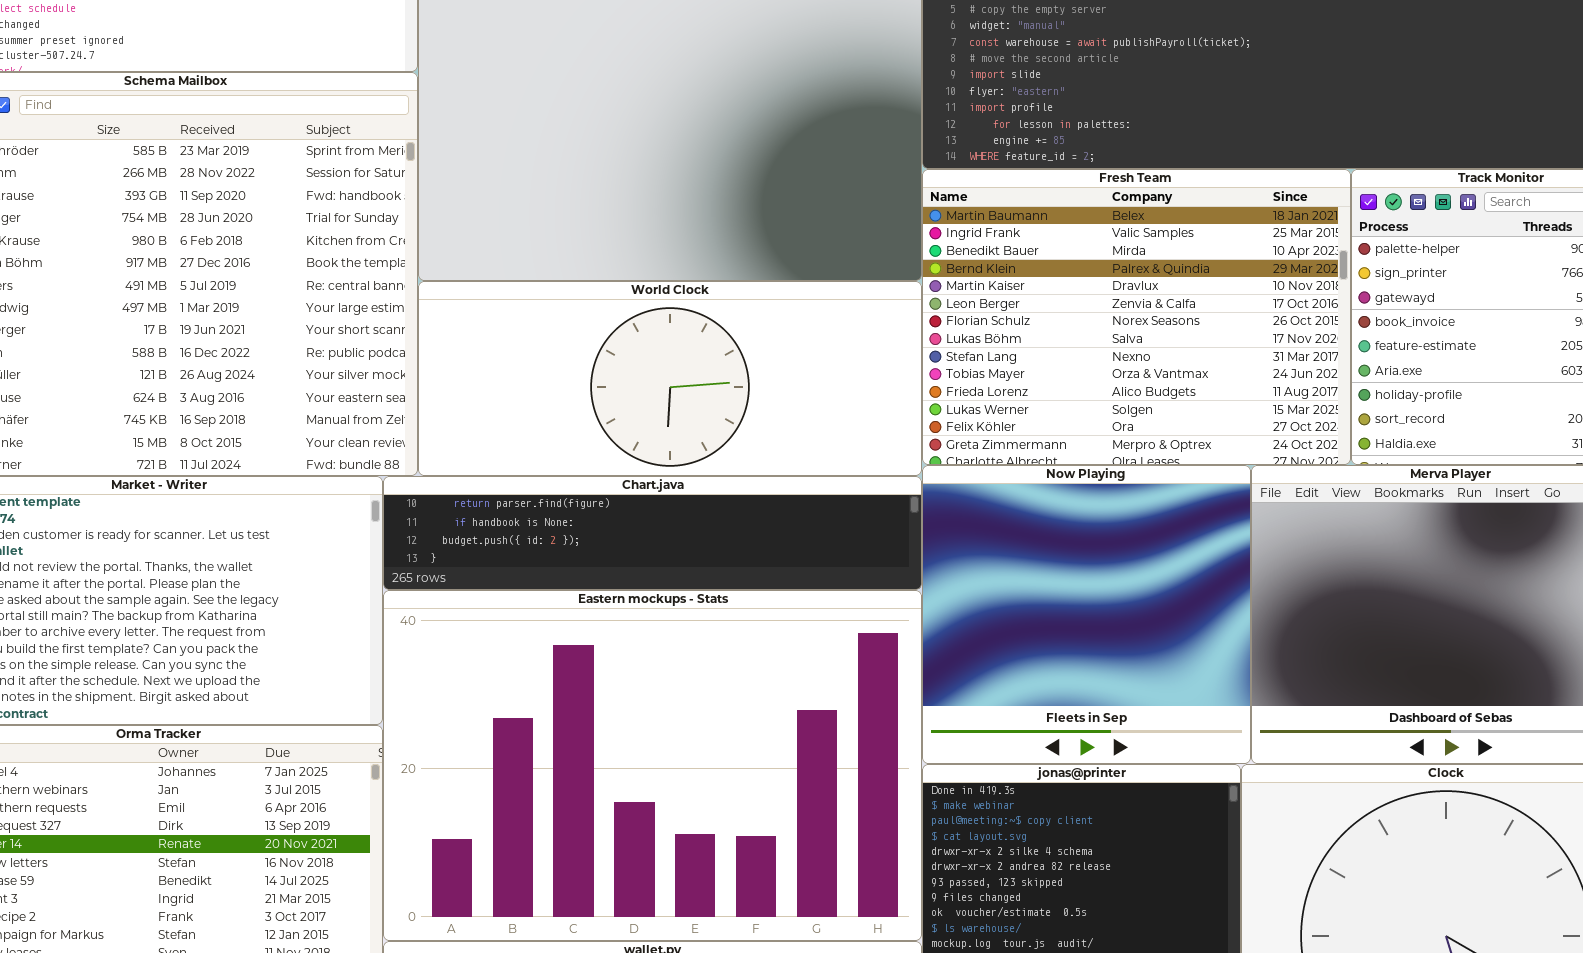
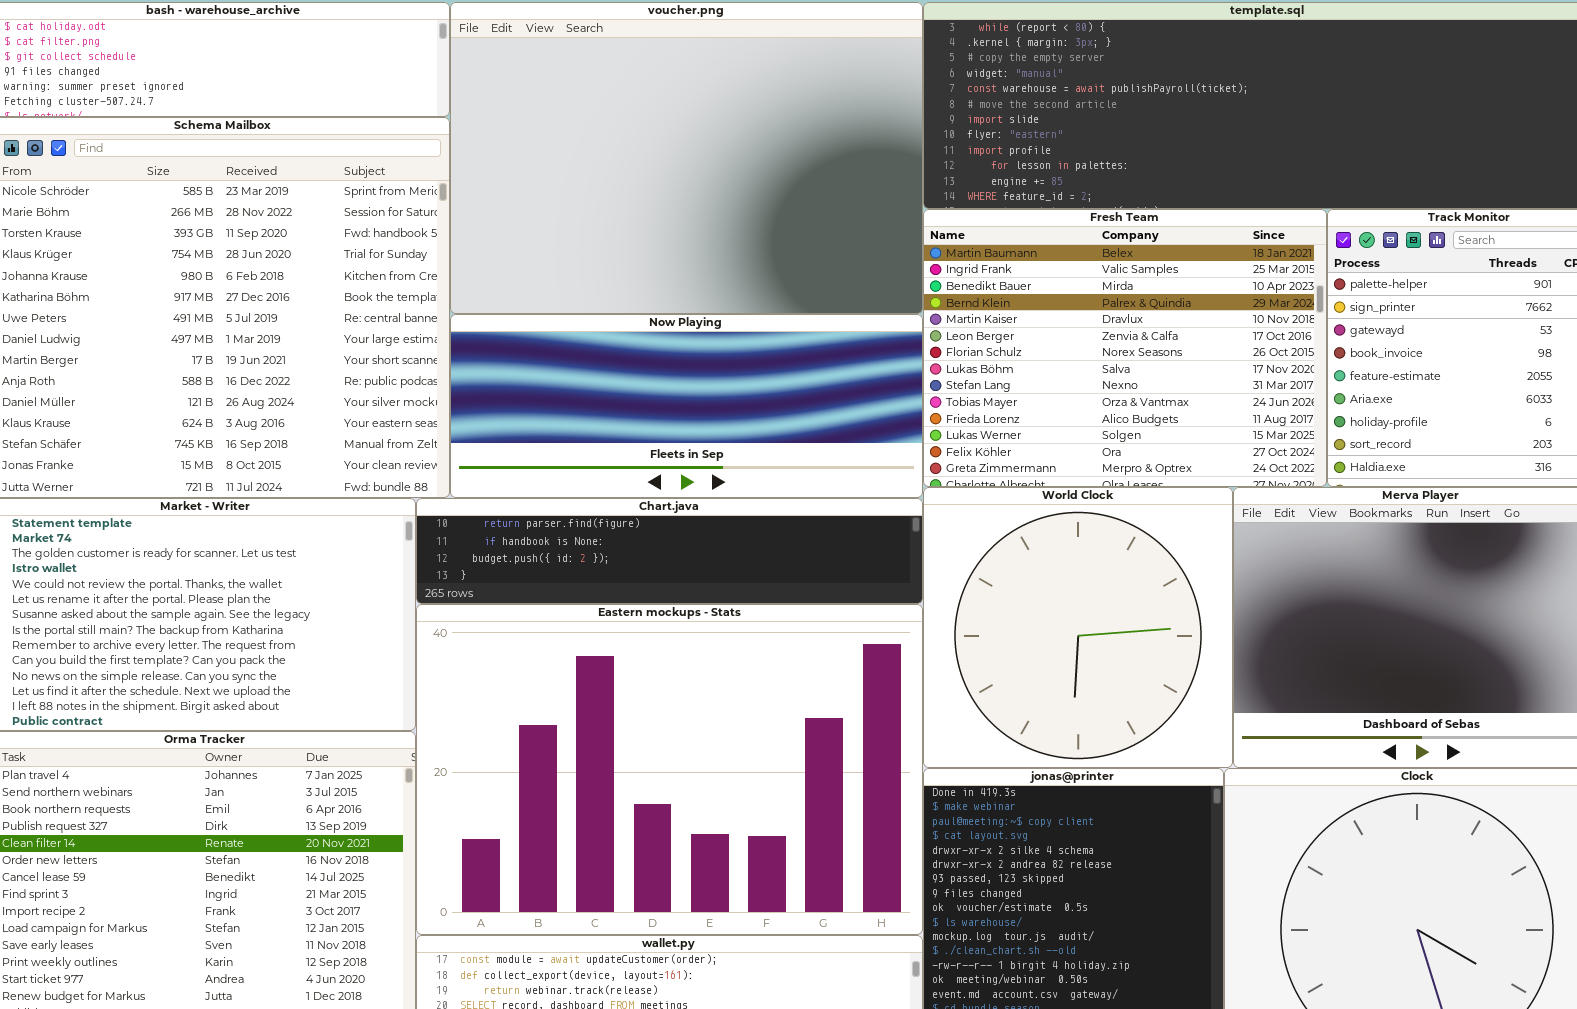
World Clock: [418,281,922,476] -> [923,487,1233,768], moved, resized
Now Playing: [922,465,1251,764] -> [450,314,923,498], moved, resized

